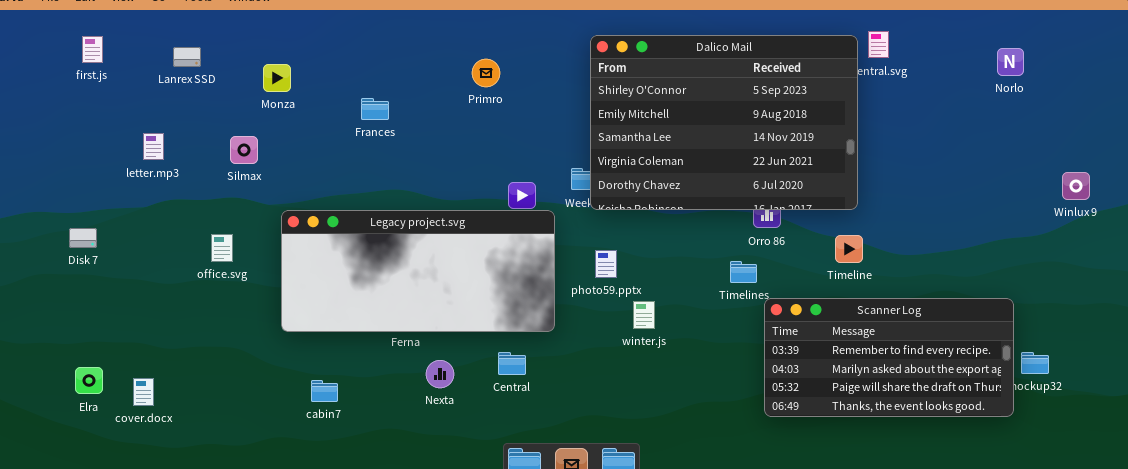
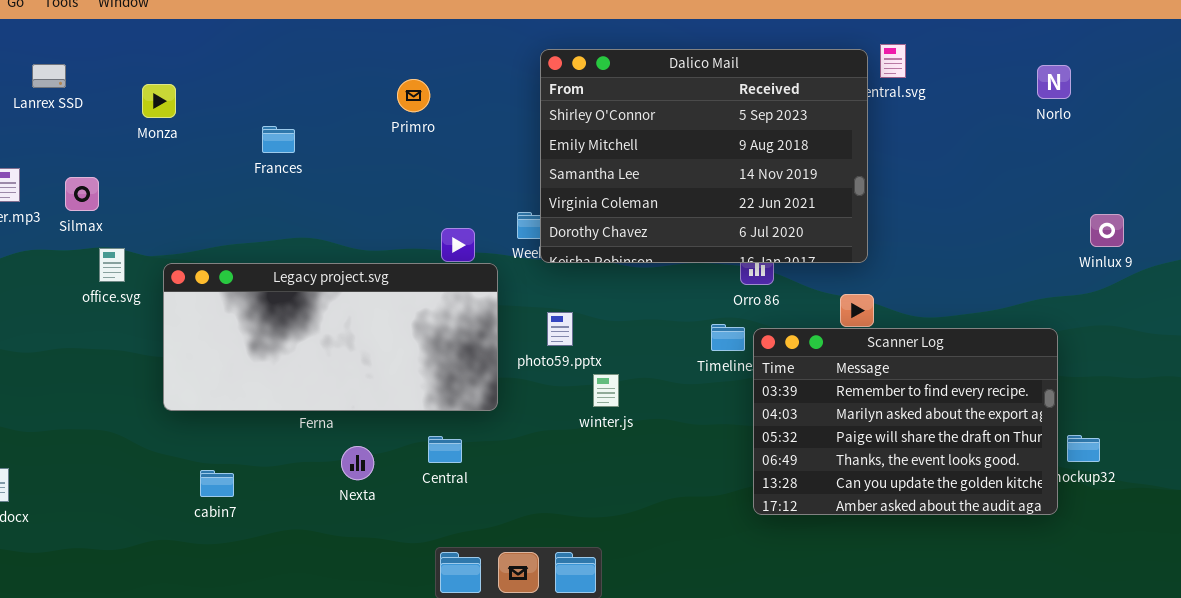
Silmax: [230,136,258,164] -> [65,177,99,211], moved
Winlux 9: [1062,172,1090,200] -> [1090,214,1124,247], moved
office.svg: [211,234,233,262] -> [99,248,125,282], moved
Scanner Log: [764,298,1014,417] -> [753,328,1058,515], resized

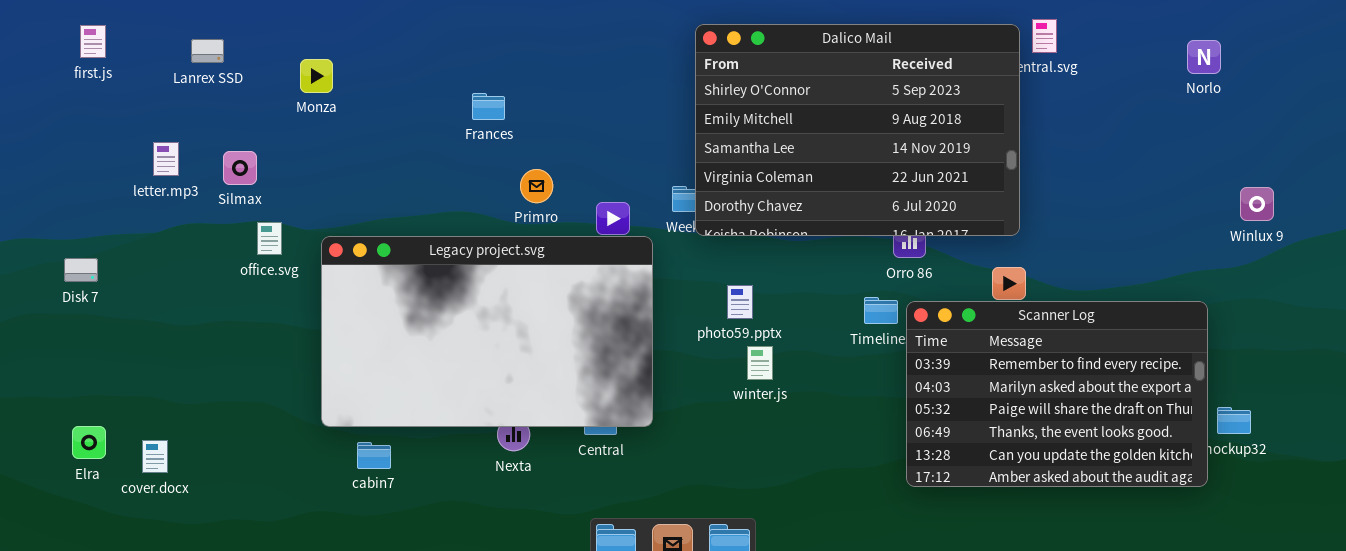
Primro: [397,79,430,112] -> [520,169,553,203], moved
Frances: [262,126,295,153] -> [472,93,505,120], moved
Legacy project.svg: [163,263,498,411] -> [321,236,653,427], resized
photo59.pptx: [547,312,573,346] -> [727,285,753,319], moved

